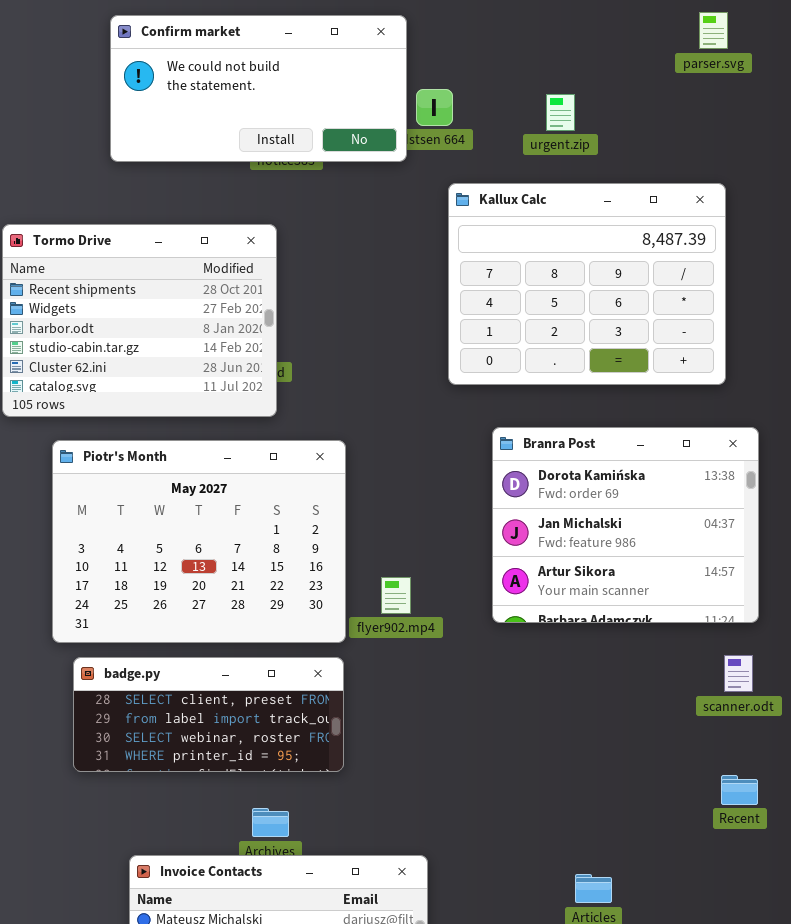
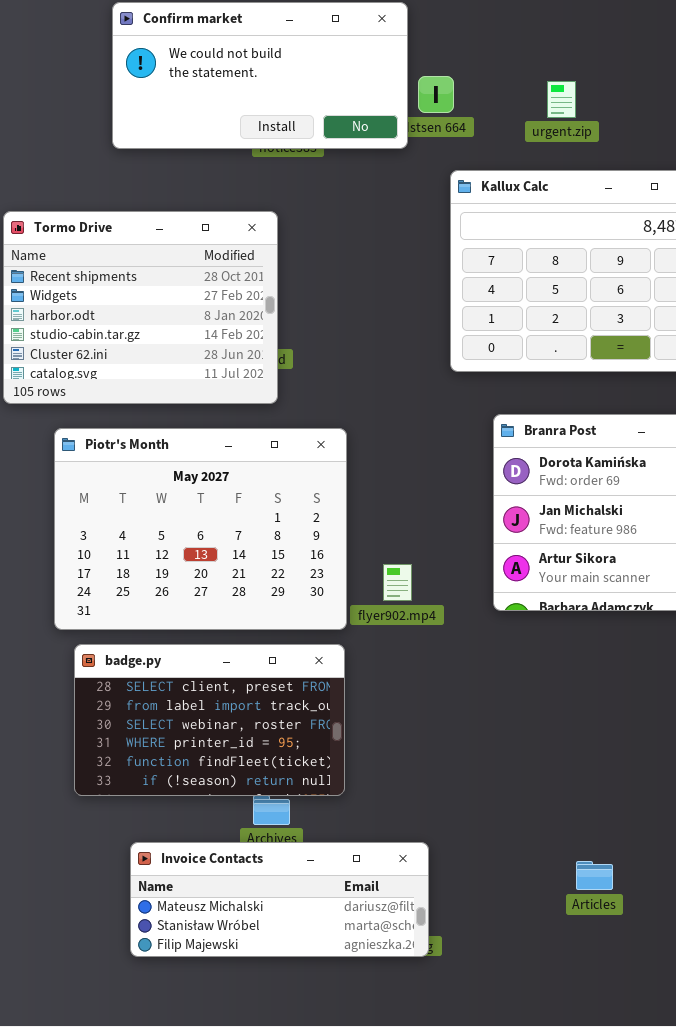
badge.py: [73,657,344,772] -> [74,644,345,796], resized

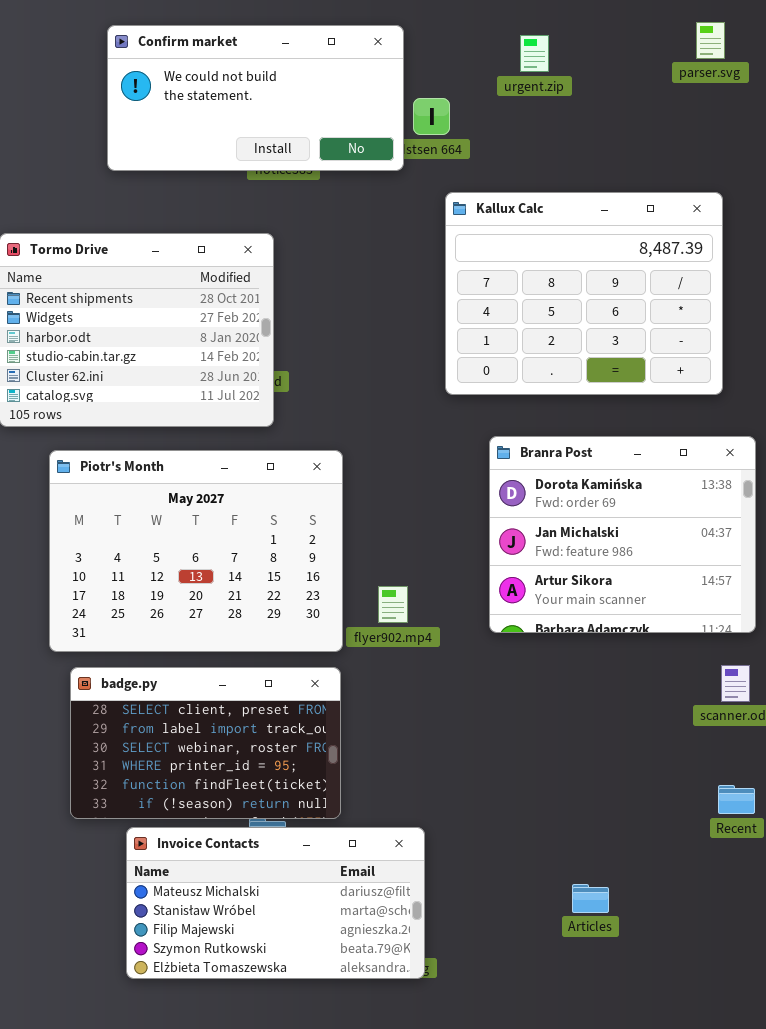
urgent.zip: [547,81,576,118] -> [520,35,549,72], moved
Invoice Contacts: [130,842,429,957] -> [126,827,425,979], resized

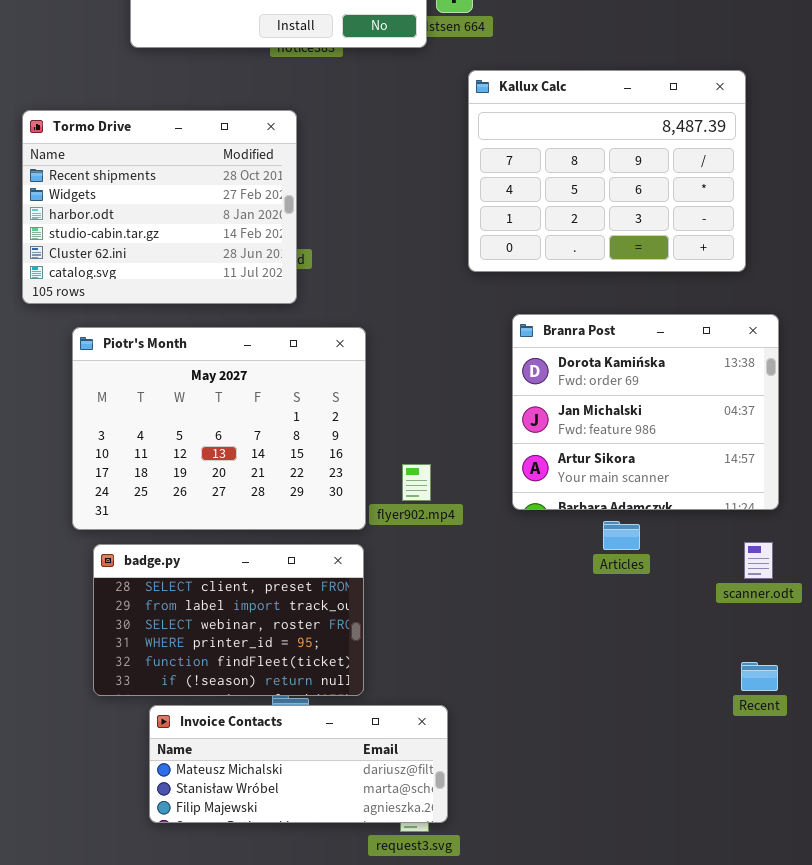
Invoice Contacts: [126,827,425,979] -> [149,705,448,823], resized
Articles: [572,884,609,913] -> [603,521,640,550], moved

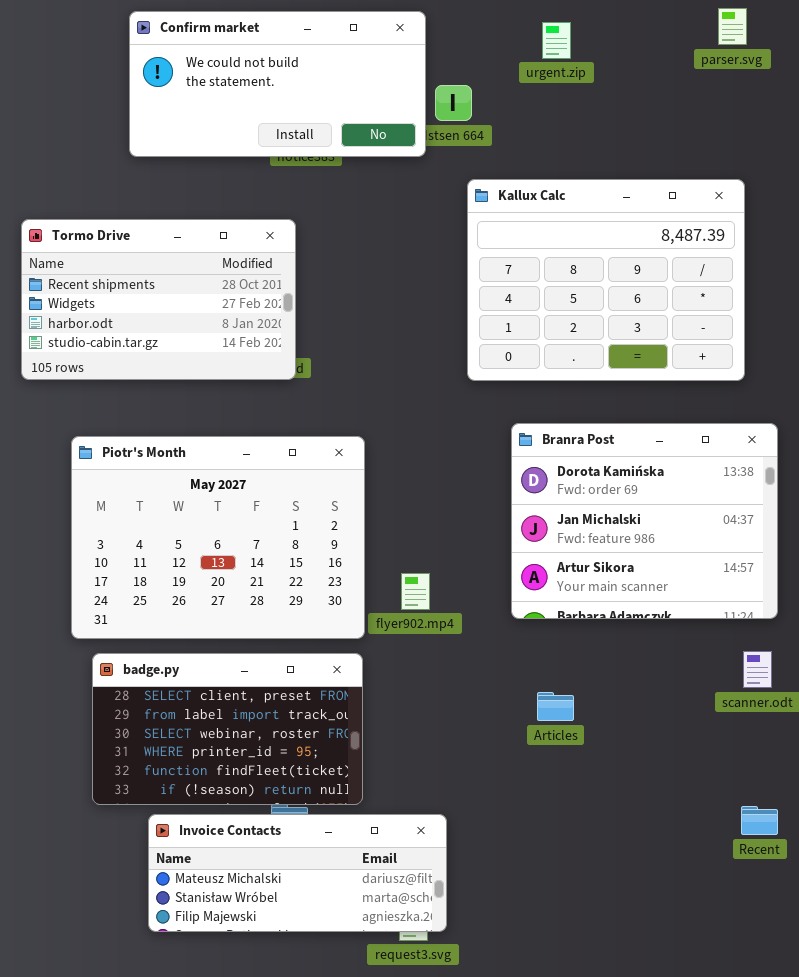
Tormo Drive: [22,110,297,304] -> [21,219,296,380], resized
Articles: [603,521,640,550] -> [537,692,574,721], moved
Recent: [741,662,778,691] -> [741,806,778,835], moved

